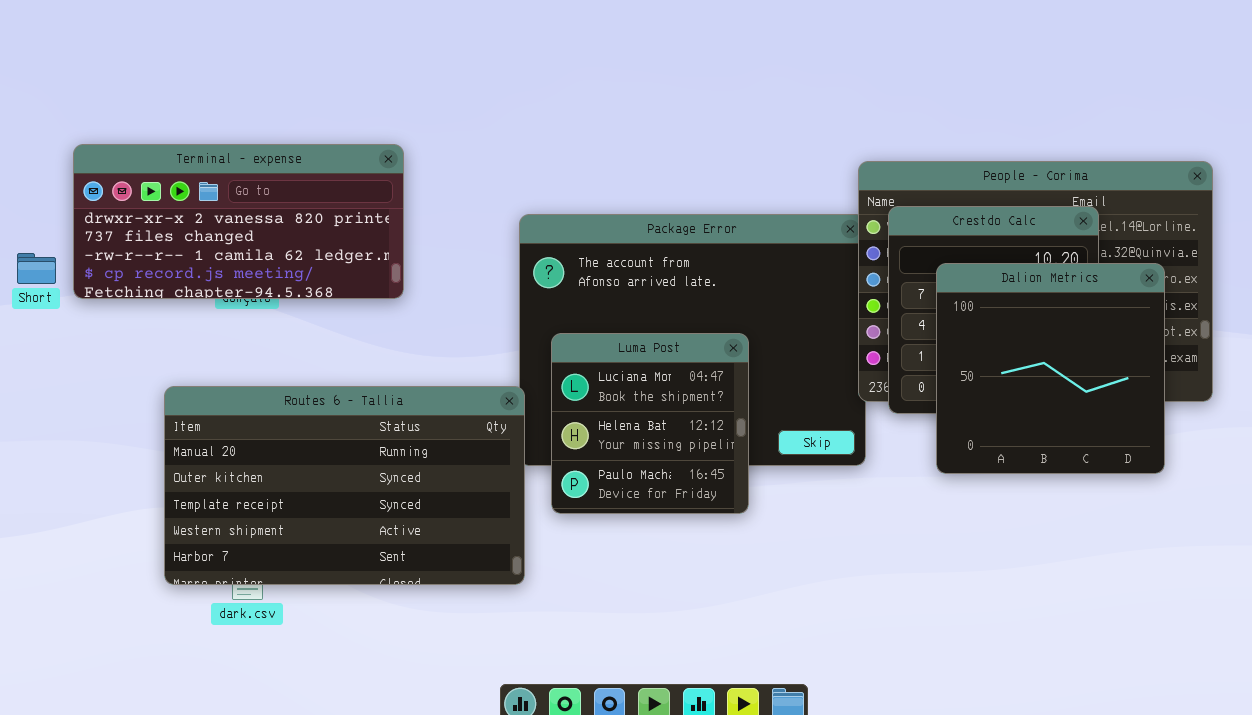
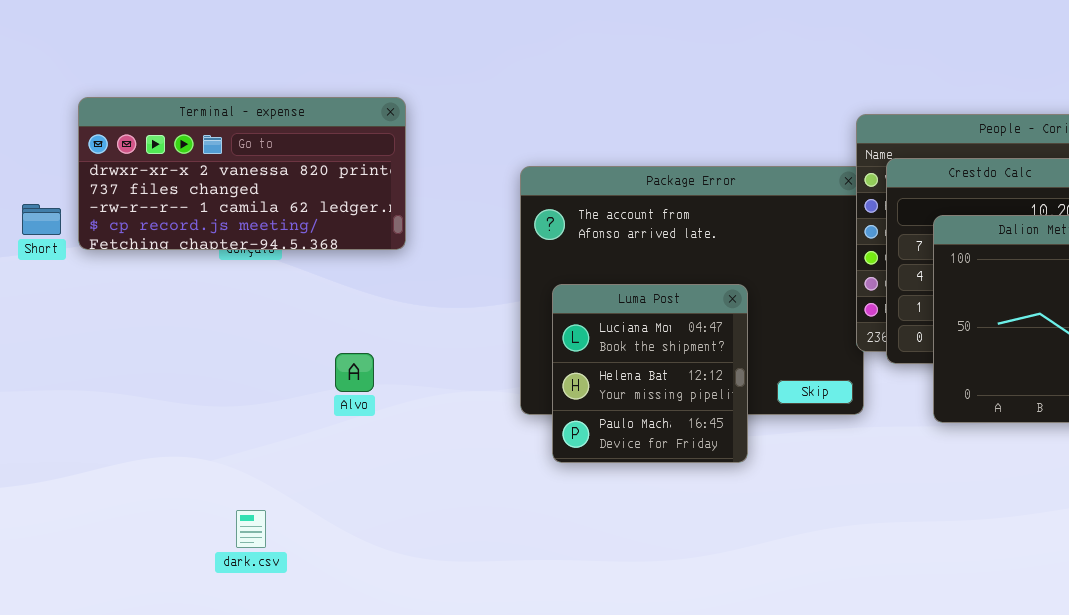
Routes 6 - Tallia: [164,386,525,585] -> none, closed

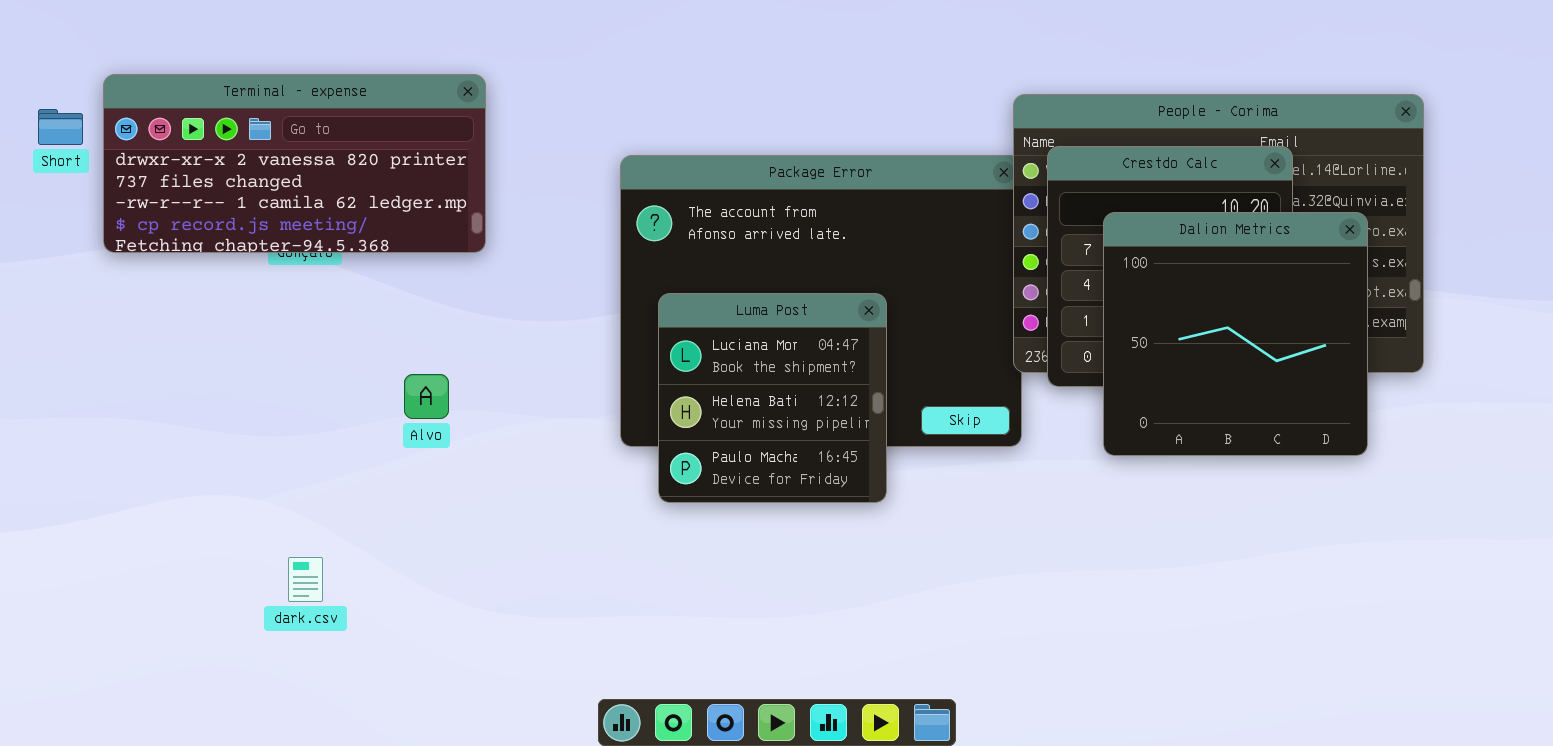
Short: [22,204,61,235] -> [38,109,83,145], moved

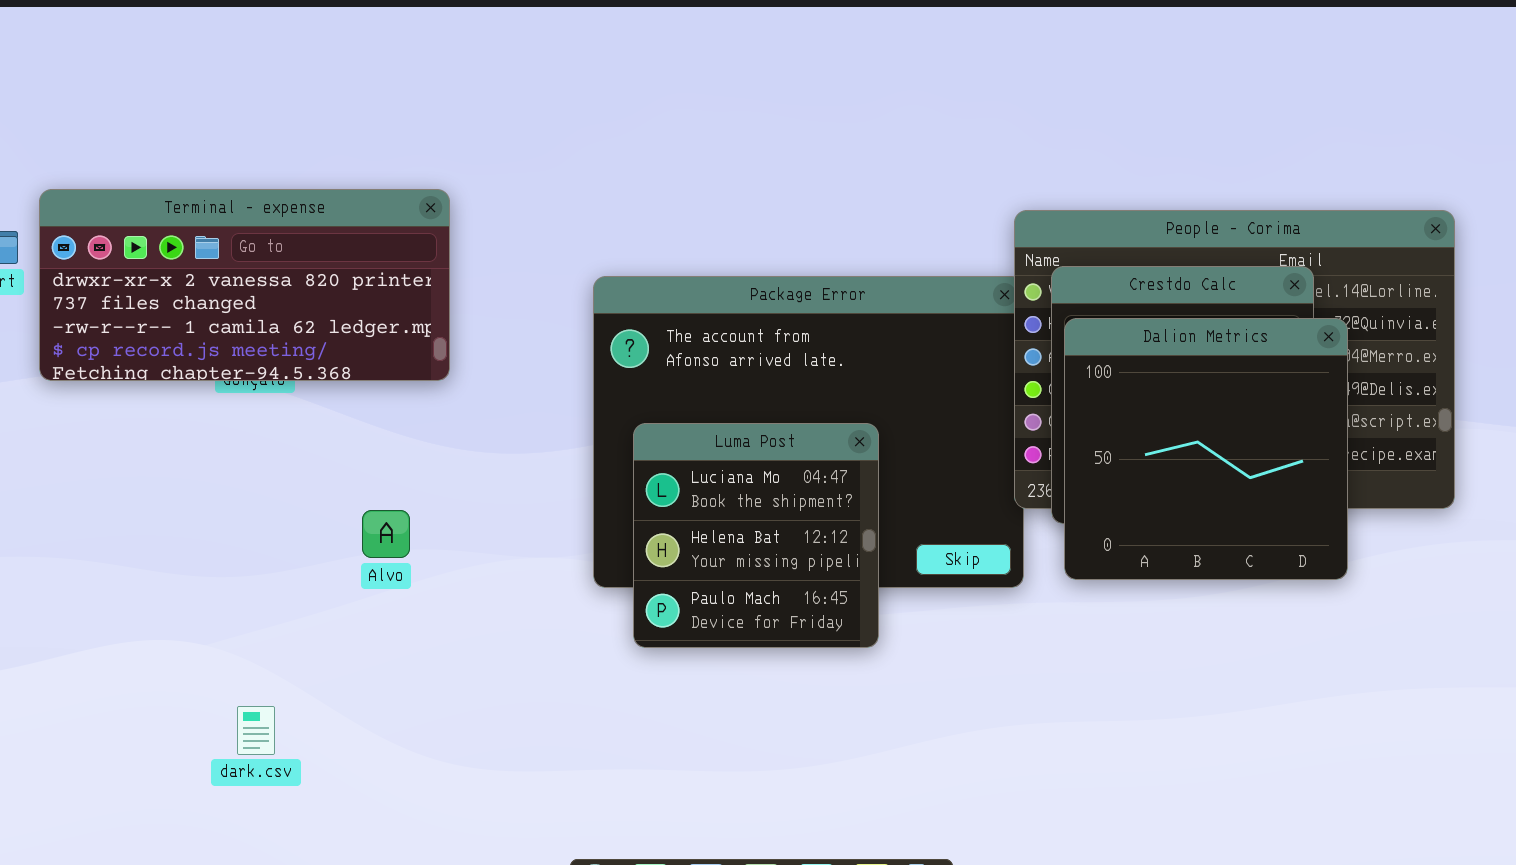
Dalion Metrics: [1103,212,1368,456] -> [1064,318,1348,580], moved

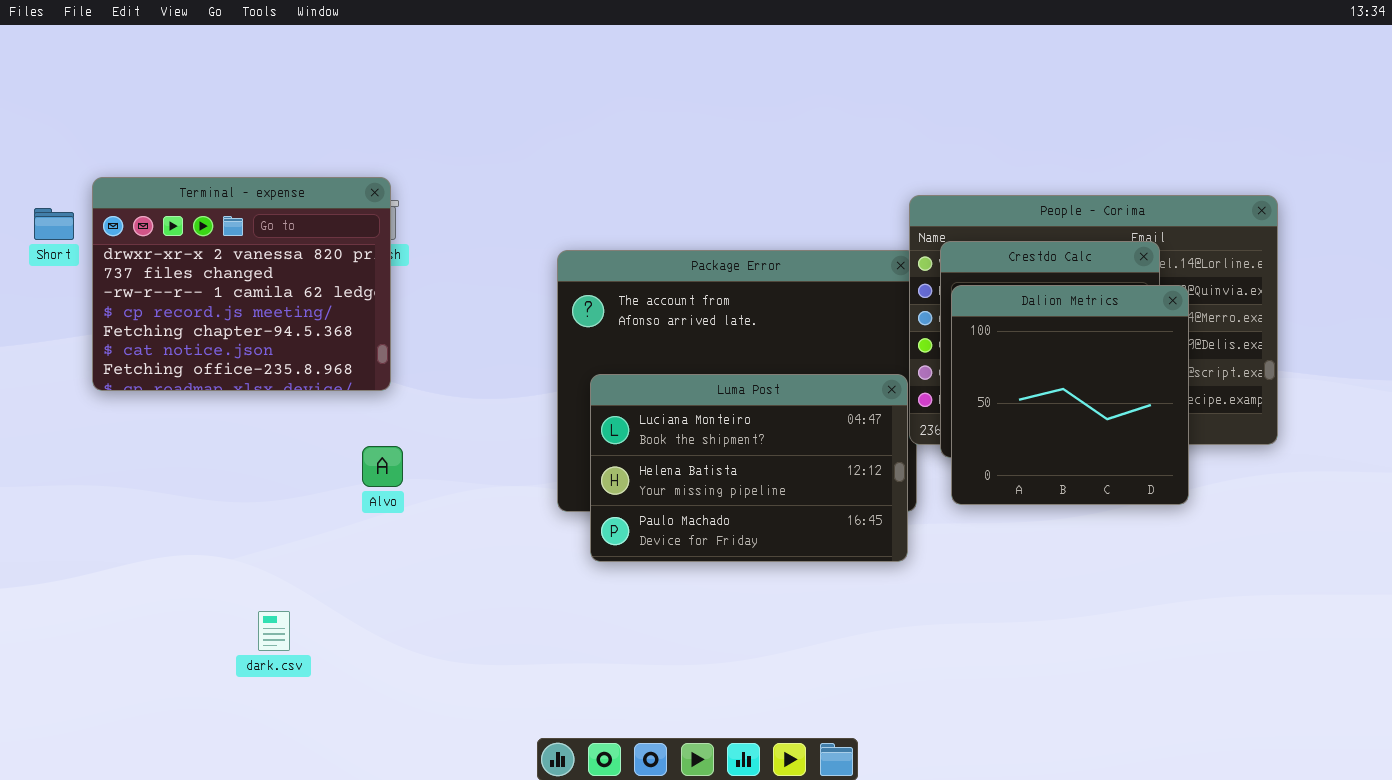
Terminal - expense: [39,189,450,381] -> [92,177,391,391], resized
Luma Post: [633,423,879,648] -> [590,374,908,562], resized

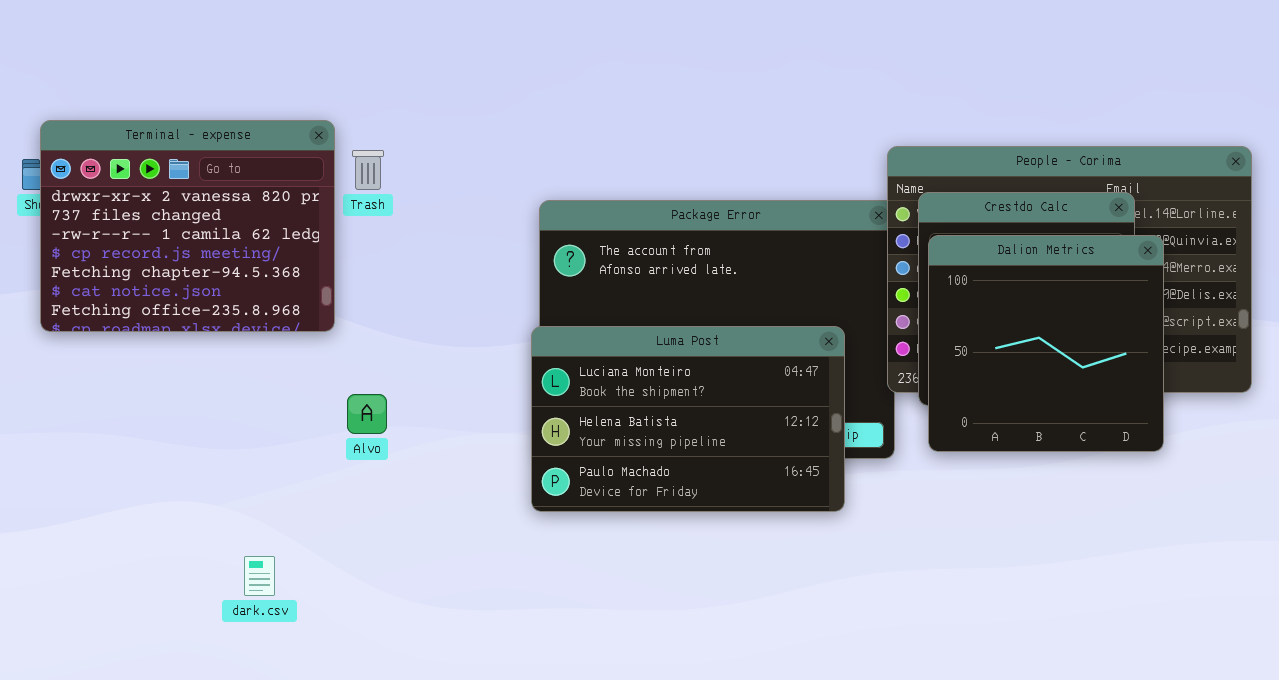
Terminal - expense: [92,177,391,391] -> [40,120,335,332], moved
Luma Post: [590,374,908,562] -> [531,326,845,512], moved

